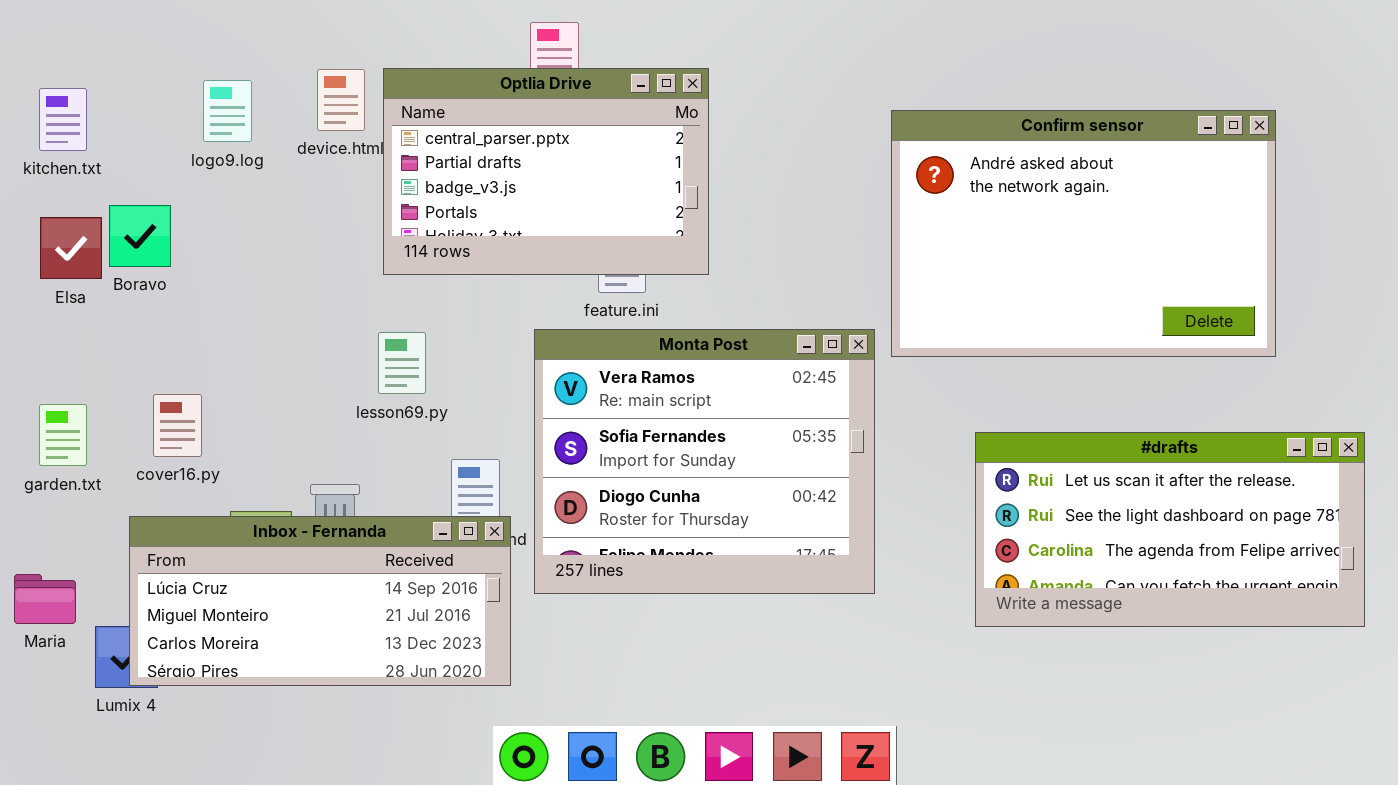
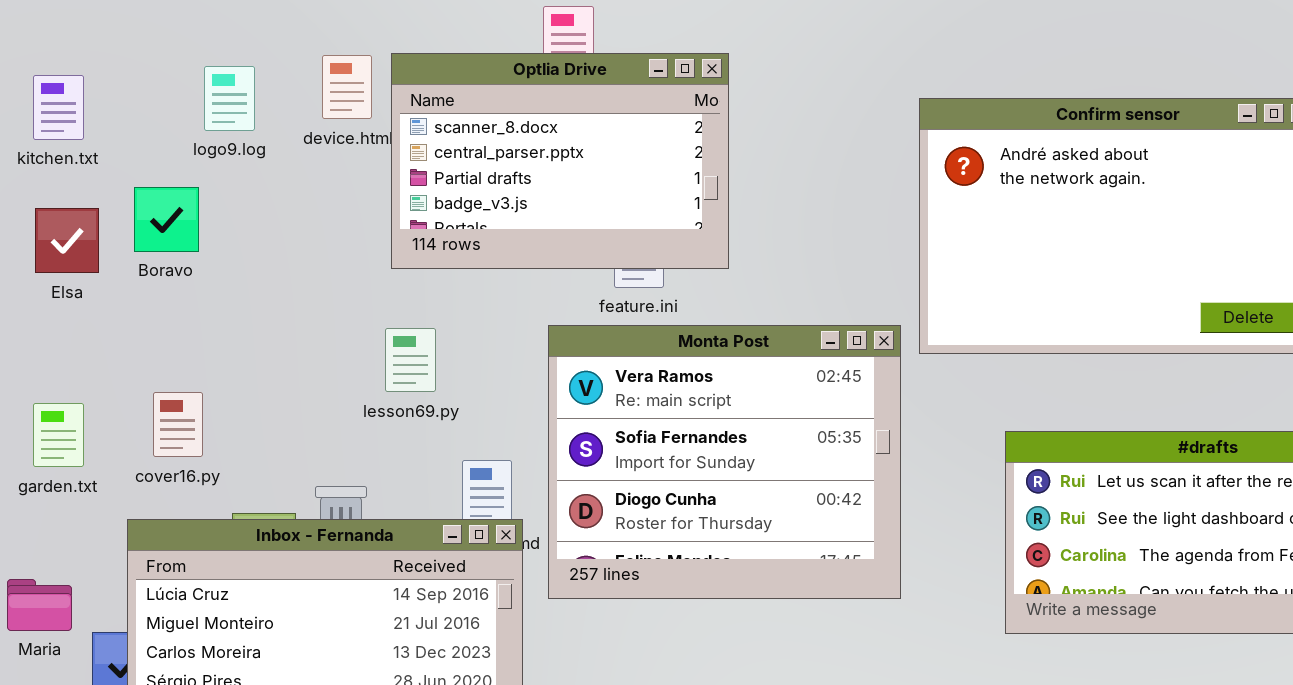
Optlia Drive: [383,68,709,275] -> [391,53,729,269], scrolled up 1 row
Boravo: [109,205,171,267] -> [134,187,199,252], moved

